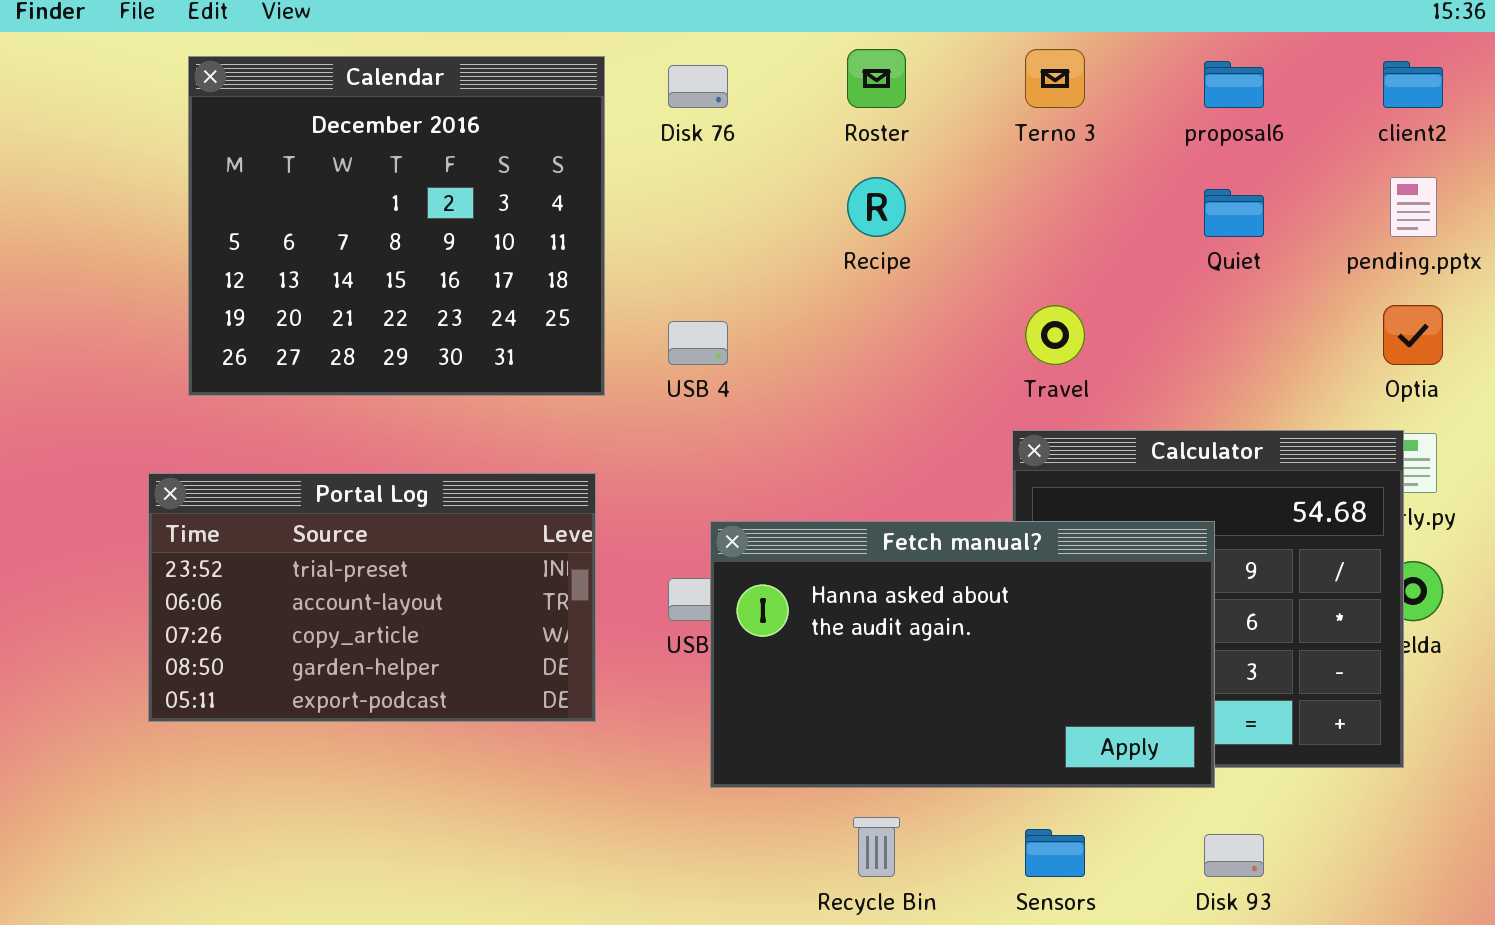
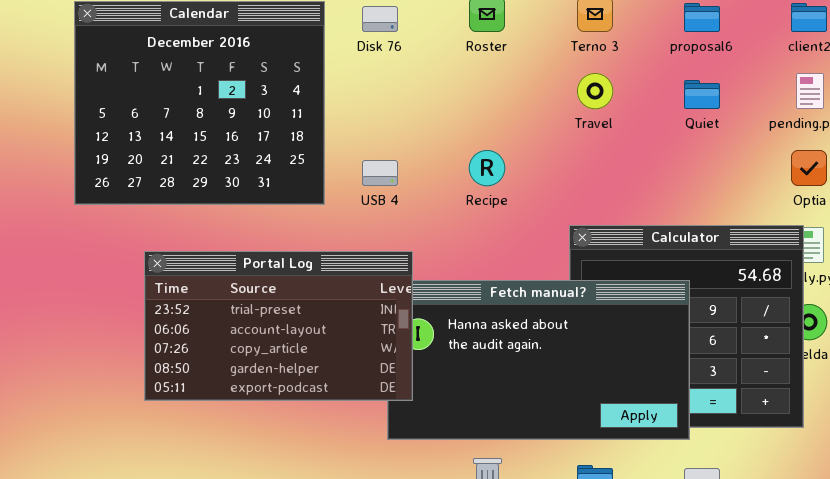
Recipe: [847,177,906,237] -> [469,150,505,186], moved
Travel: [1025,305,1085,365] -> [577,73,613,109], moved
Portal Log: [148,473,596,722] -> [144,251,413,401], moved

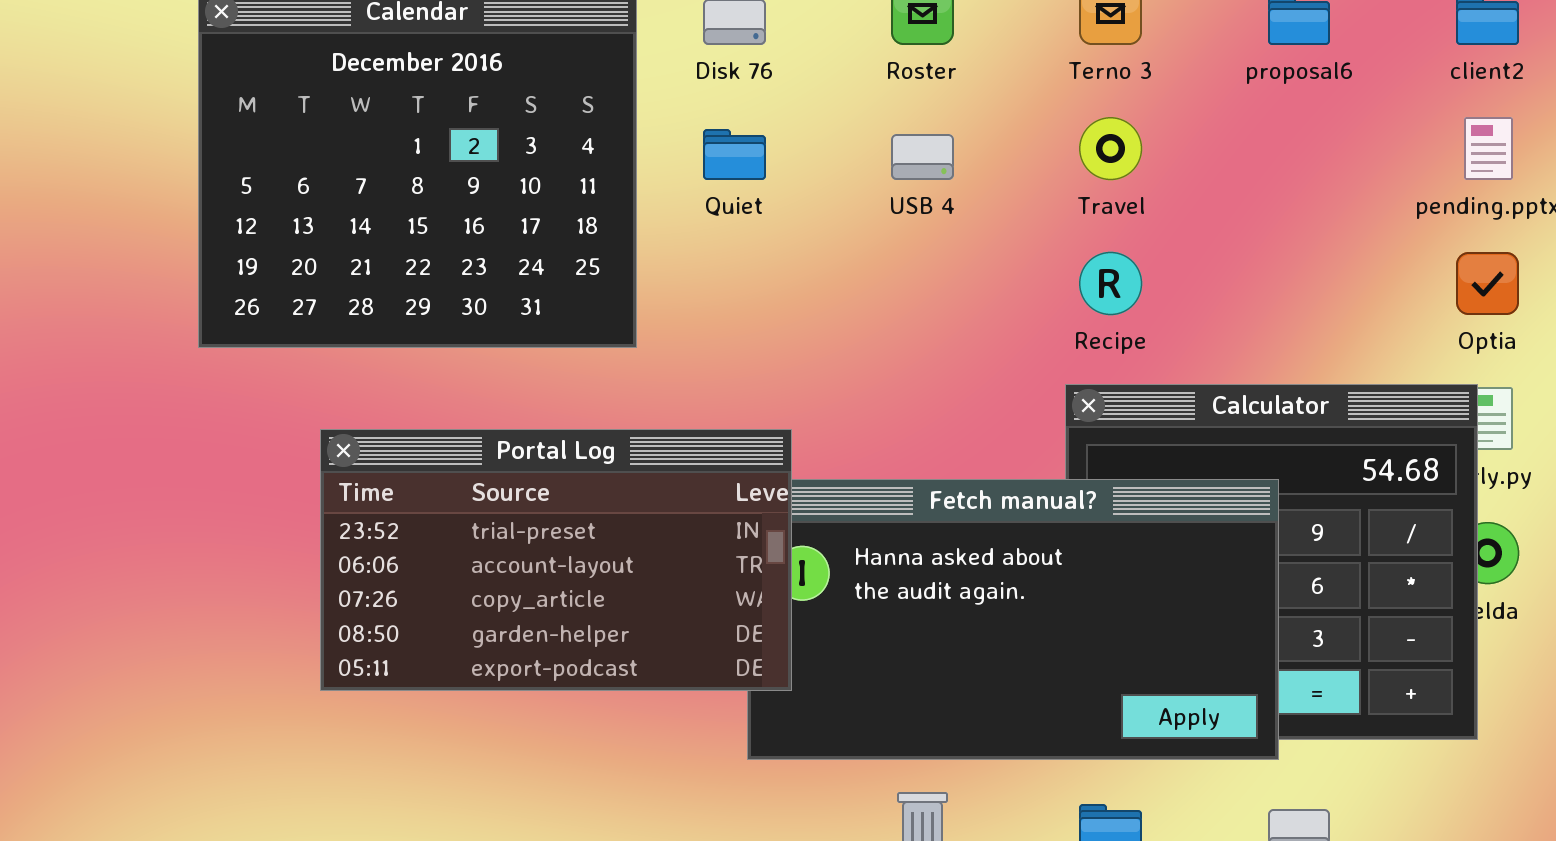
Quiet: [684,80,720,109] -> [703,129,766,180], moved
Recipe: [469,150,505,186] -> [1079,252,1142,315], moved
USB 4: [362,160,398,186] -> [891,134,954,180], moved

